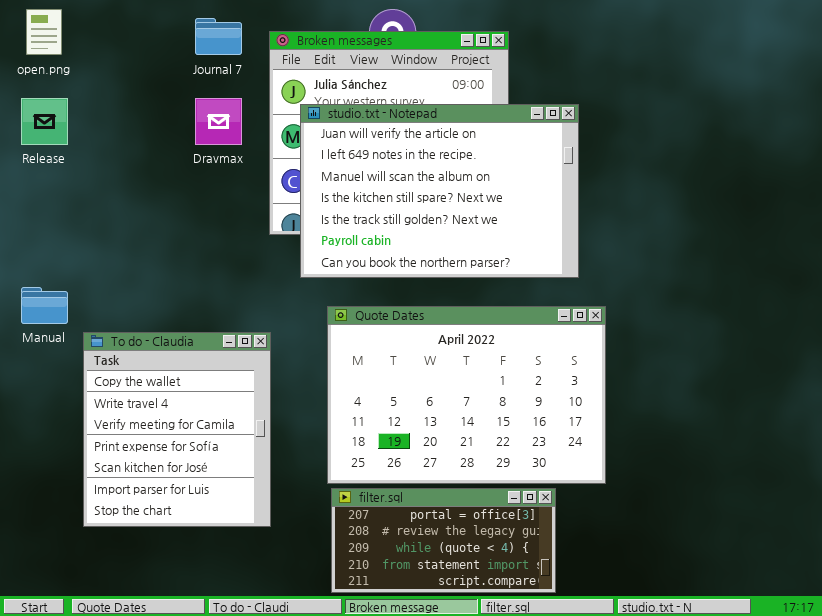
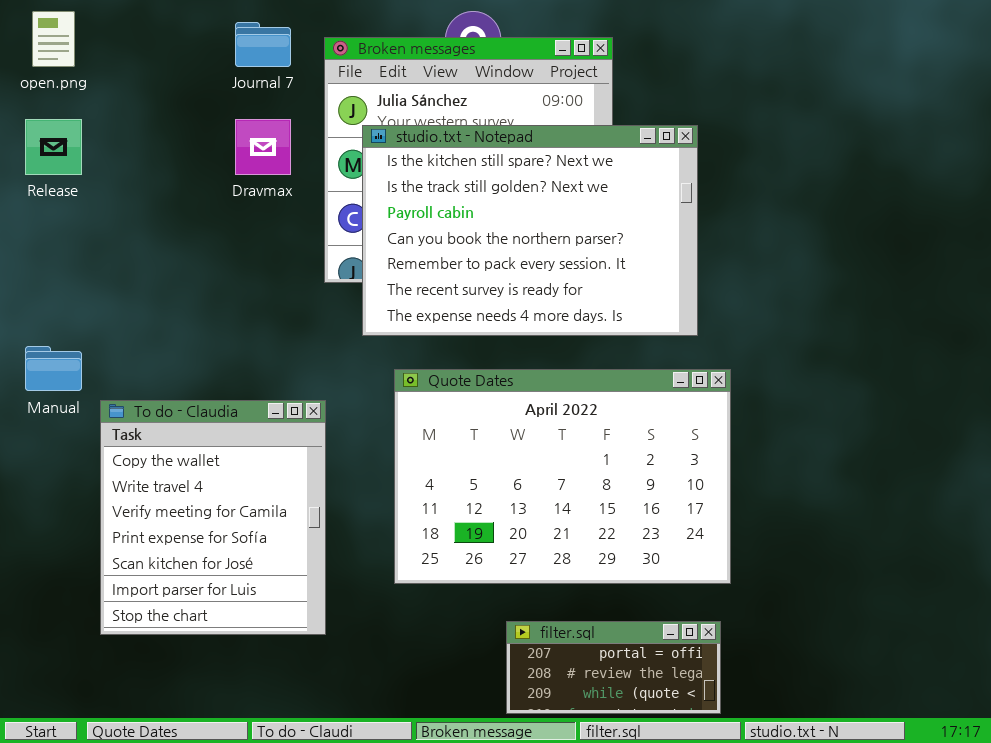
studio.txt - Notepad: [300,104,579,278] -> [362,125,698,336], scrolled down 3 rows
filter.sql: [331,488,556,593] -> [506,621,721,714], moved, resized

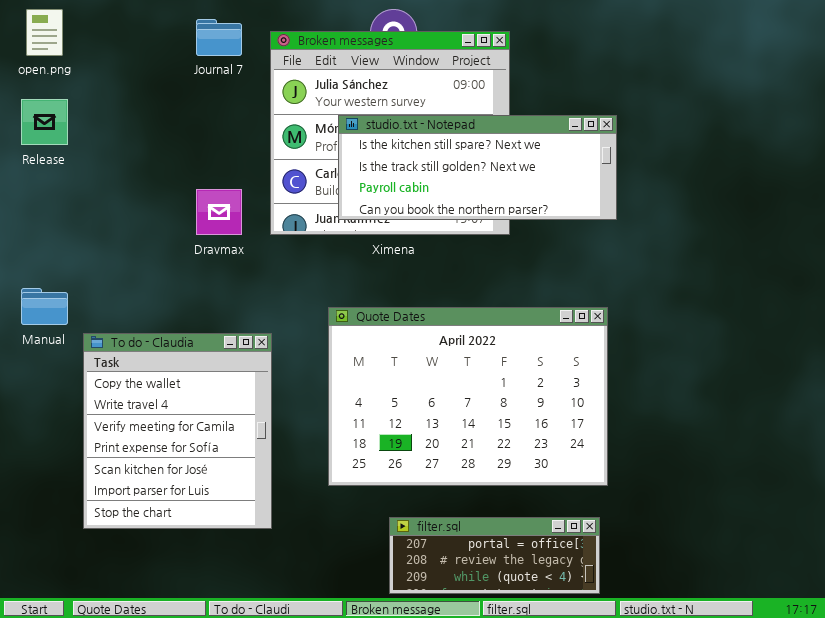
Dravmax: [235,119,291,175] -> [196,189,242,235], moved
studio.txt - Notepad: [362,125,698,336] -> [338,115,617,220], moved, resized
filter.sql: [506,621,721,714] -> [389,517,600,594], resized

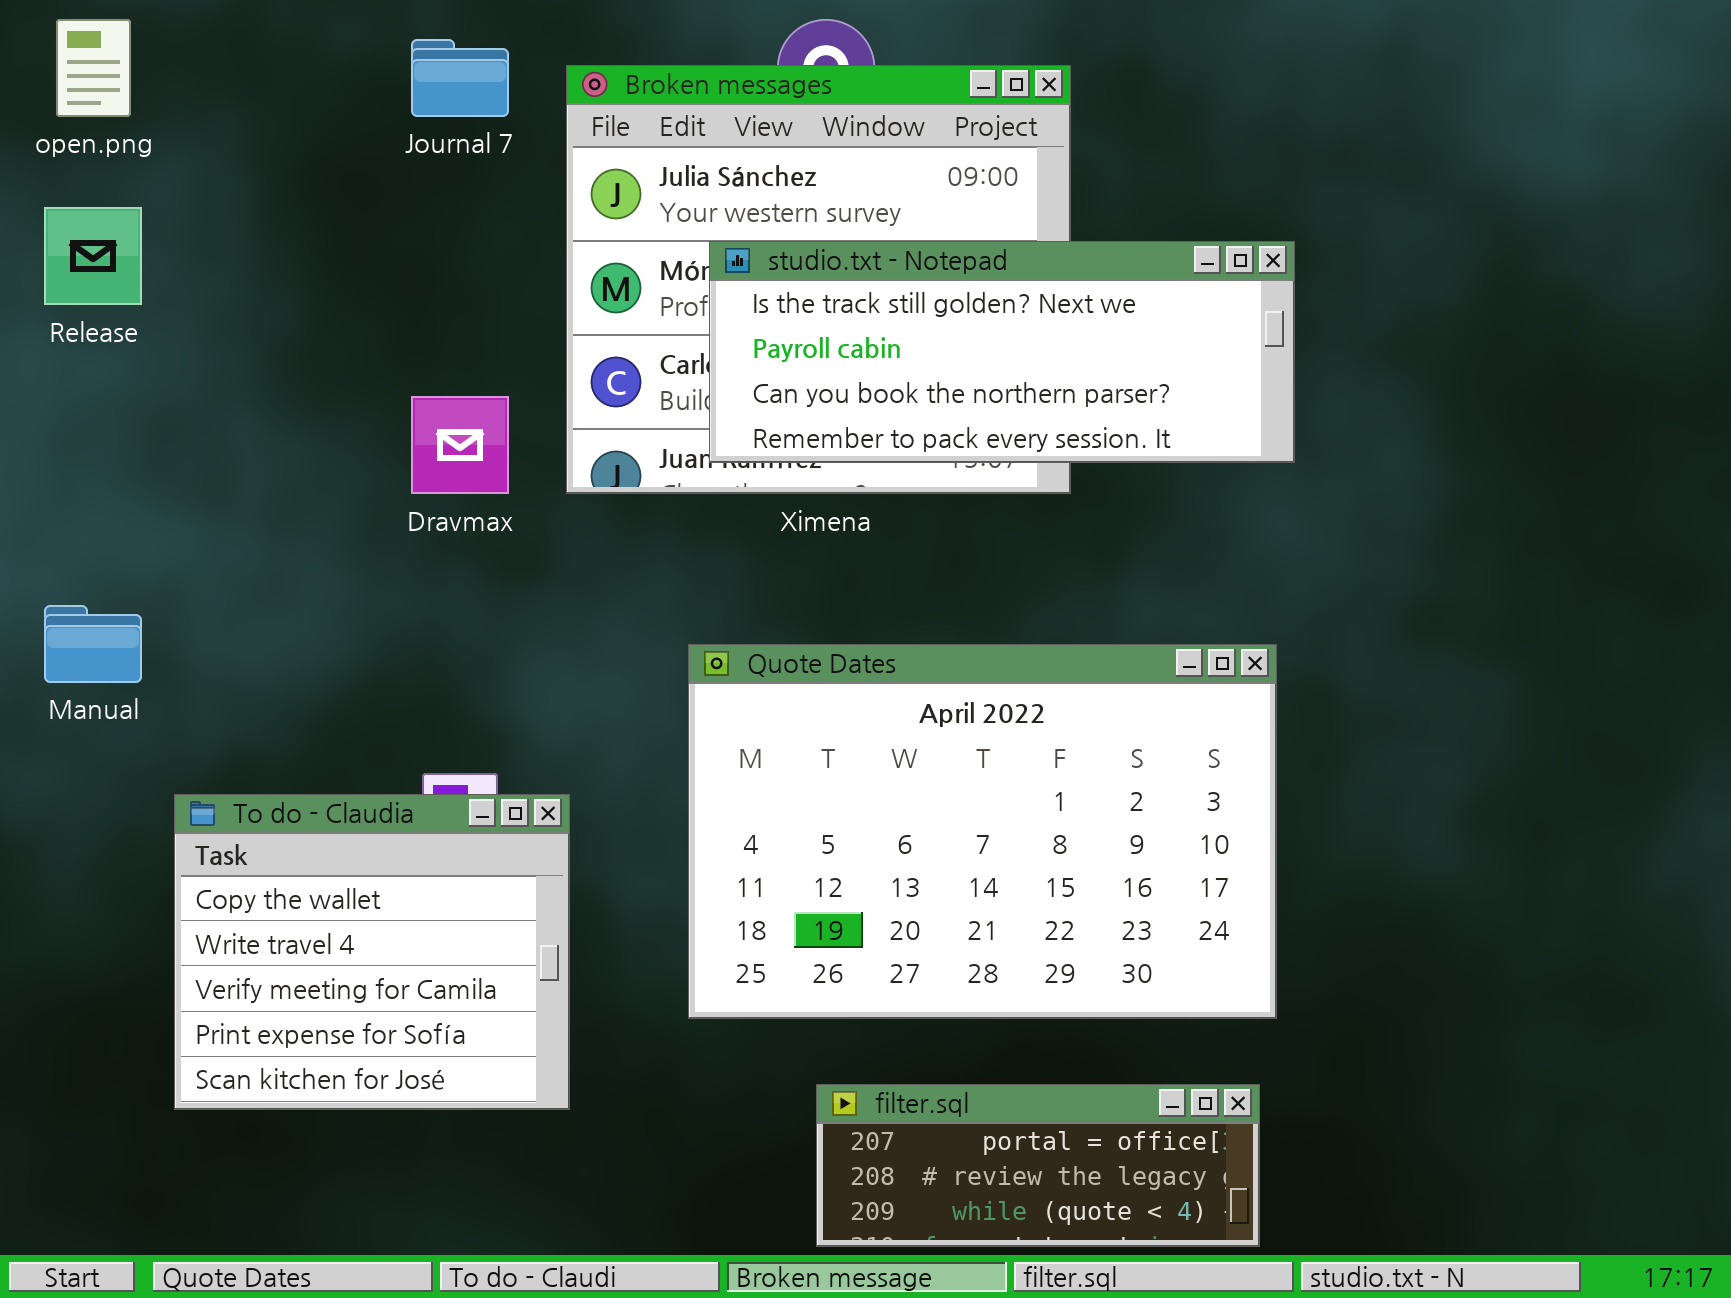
studio.txt - Notepad: [338,115,617,220] -> [709,241,1295,463], scrolled down 1 row
To do - Claudia: [83,333,272,529] -> [174,794,570,1110], resized

